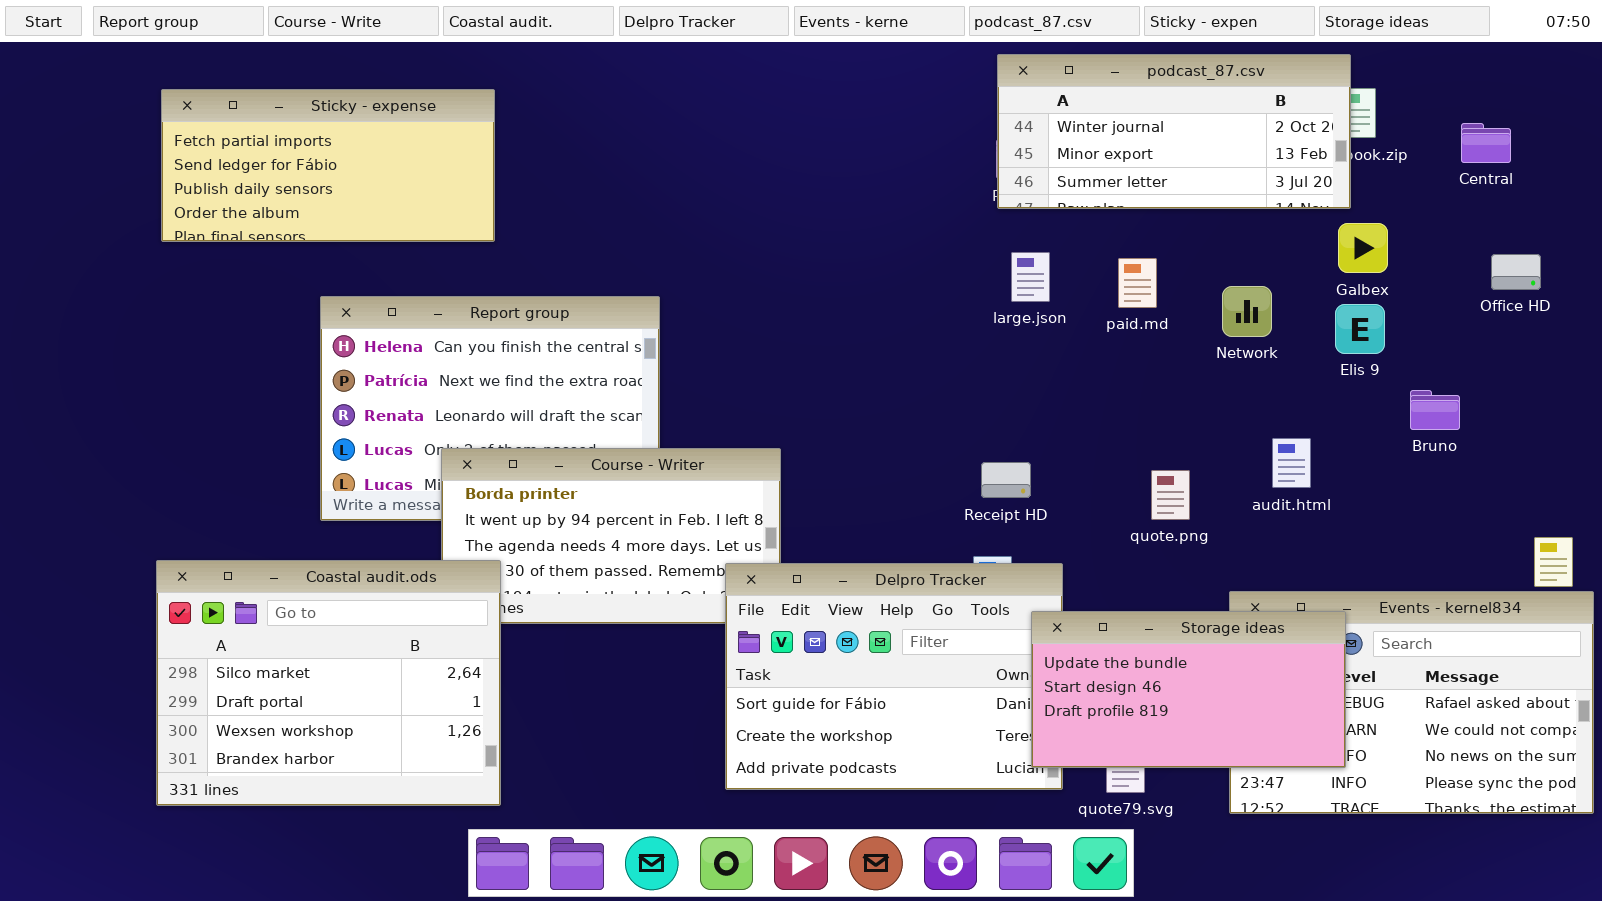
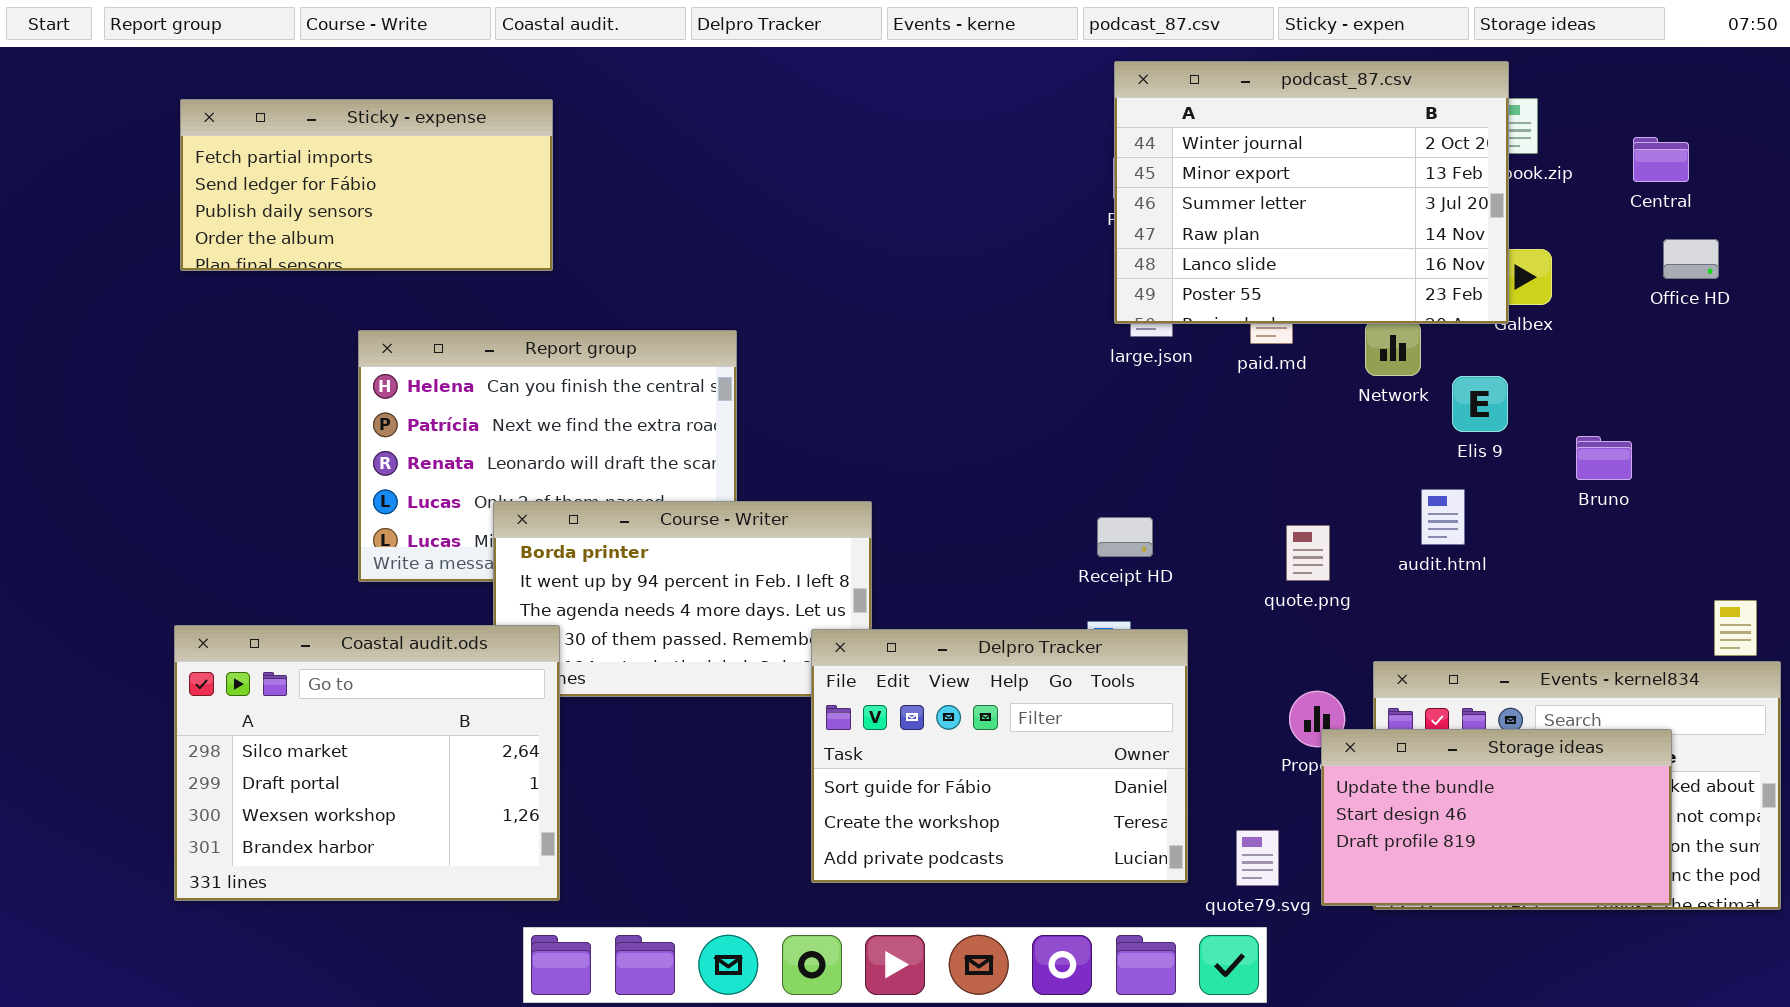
podcast_87.csv: [997,54,1351,209] -> [1114,61,1509,324], resized
Office HD: [1491,254,1541,290] -> [1663,239,1719,279], moved
Elis 9: [1335,304,1385,354] -> [1452,376,1508,432], moved
Storage ideas: [1031,611,1346,768] -> [1321,729,1672,906], moved

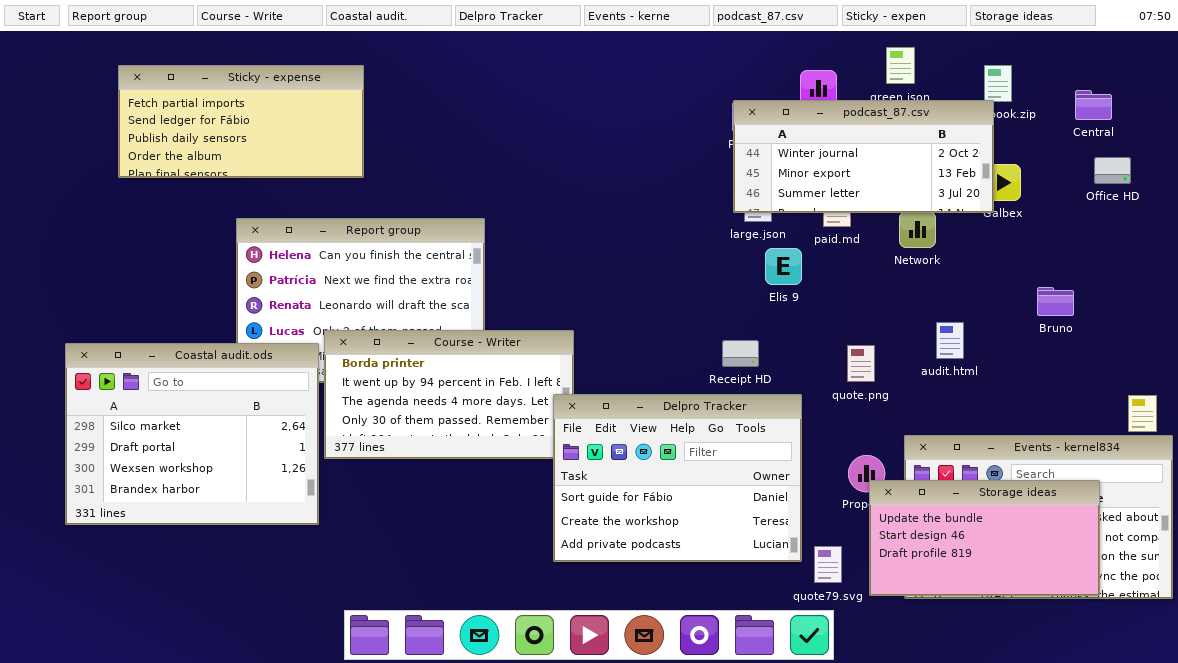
podcast_87.csv: [1114,61,1509,324] -> [733,100,994,213], resized
Elis 9: [1452,376,1508,432] -> [765,248,802,285], moved
Coastal audit.ods: [174,625,560,901] -> [65,343,319,525], moved
Delpro Tracker: [811,629,1188,883] -> [553,394,802,562], moved

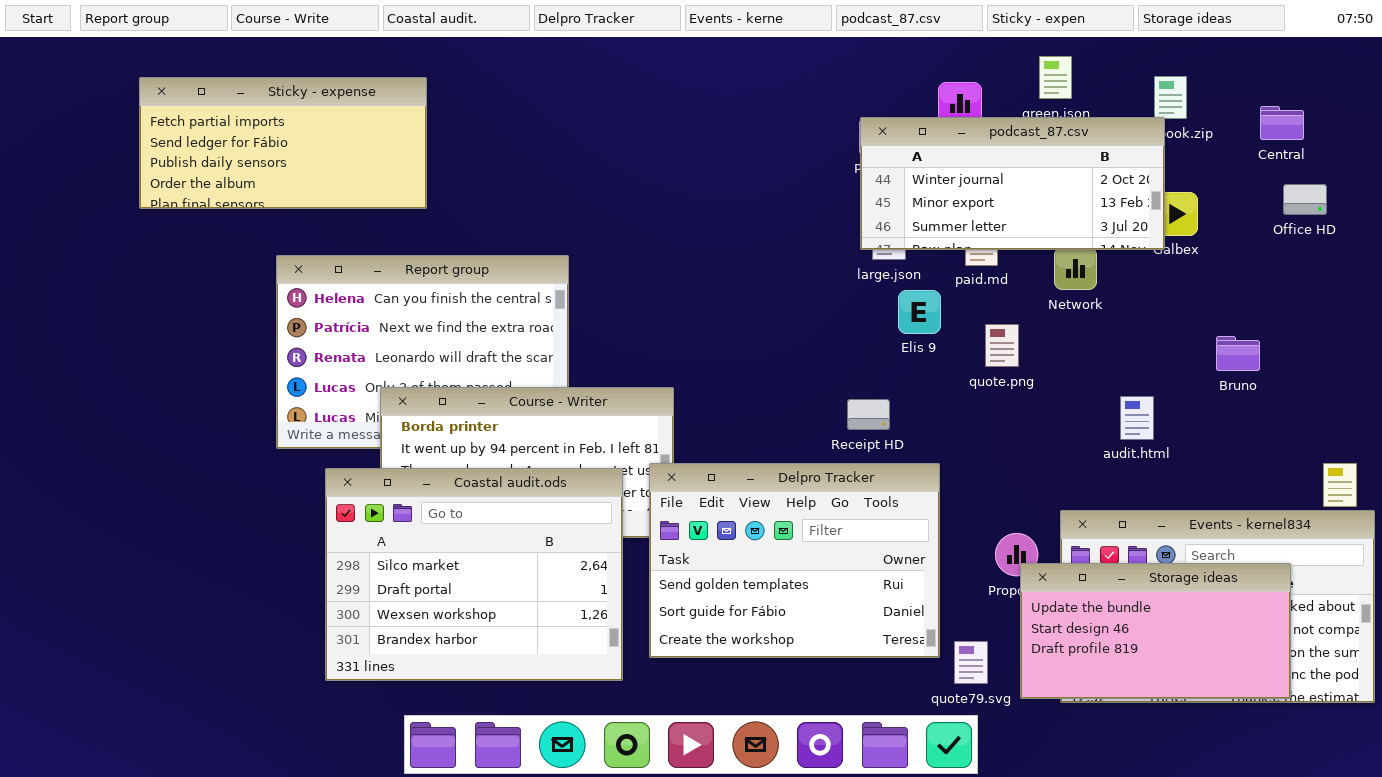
audit.html: [936,322,964,359] -> [1120,396,1154,440], moved
Coastal audit.ods: [65,343,319,525] -> [325,468,623,681], moved
quote.png: [847,345,875,382] -> [985,324,1019,367], moved
Delpro Tracker: [553,394,802,562] -> [649,463,940,658], scrolled up 1 row

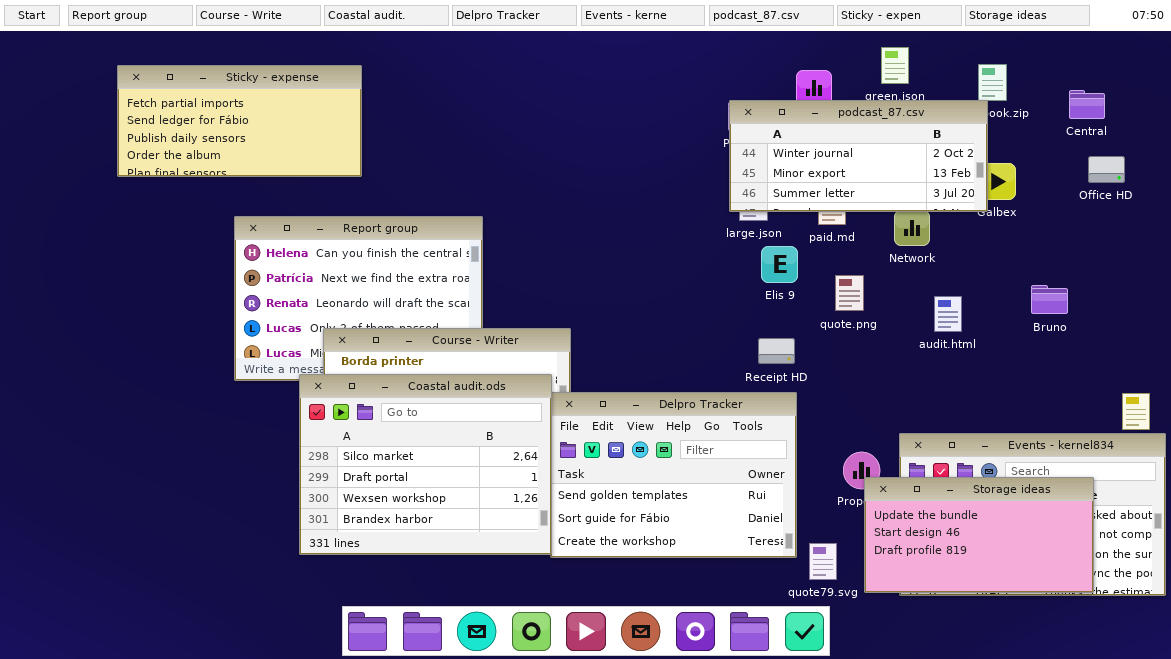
audit.html: [1120,396,1154,440] -> [934,296,962,332], moved
Receipt HD: [847,399,890,430] -> [758,338,795,364], moved
Coastal audit.ods: [325,468,623,681] -> [299,374,552,555], moved

